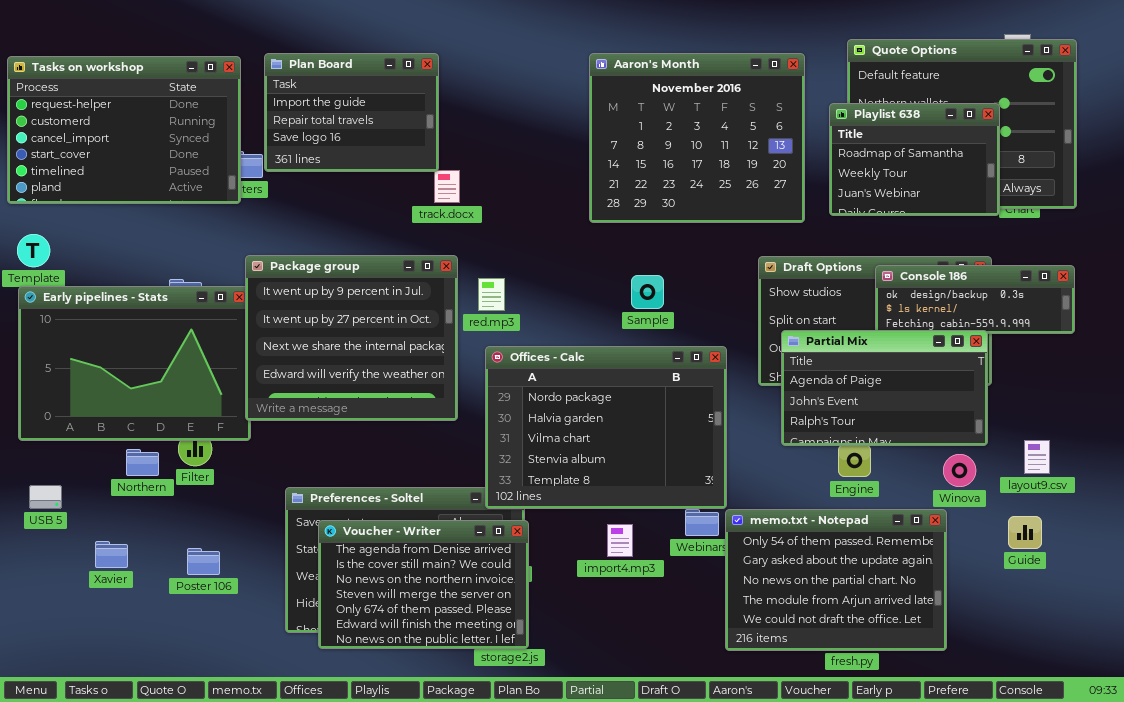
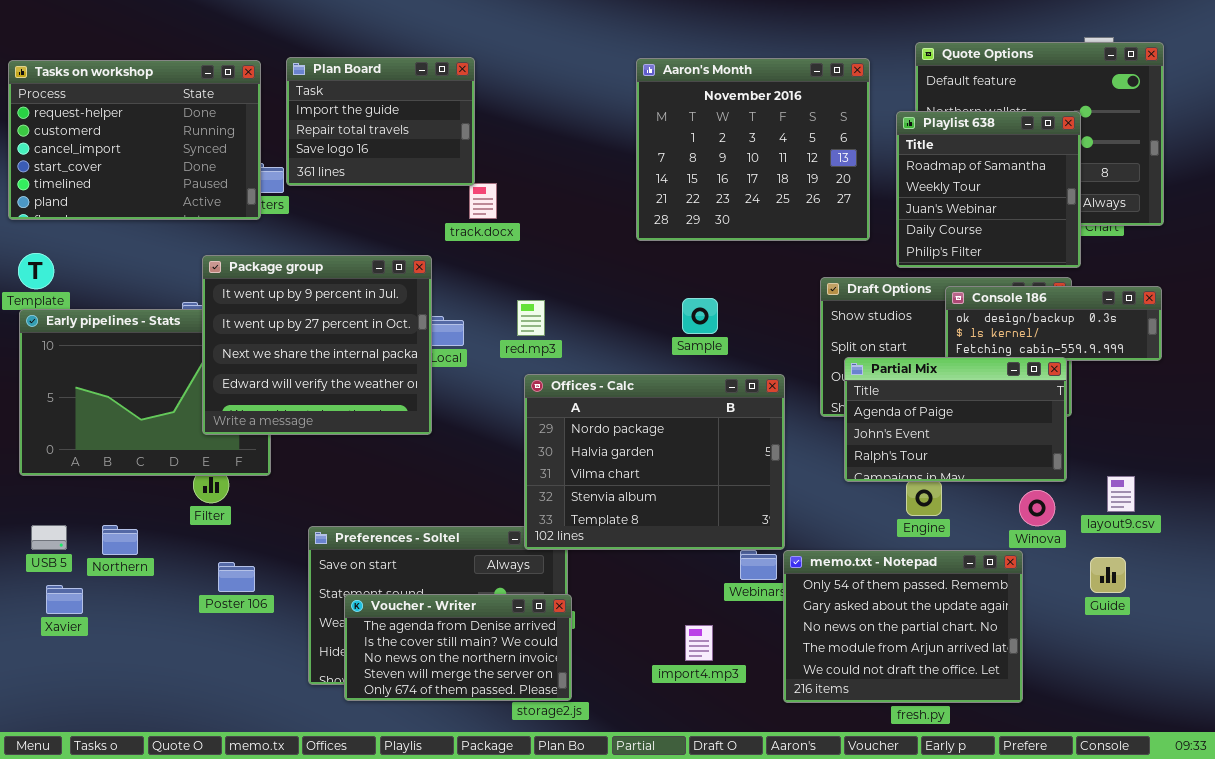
Playlist 638: [829,103,1000,216] -> [896,111,1081,268], resized
Package group: [245,255,458,421] -> [202,255,432,435], moved
Northern: [126,449,159,476] -> [102,525,138,555], moved
Voucher - Writer: [318,520,529,649] -> [344,594,572,701], resized
import4.mp3: [607,524,633,557] -> [685,625,713,661], moved
Xavier: [95,541,128,568] -> [46,585,83,614], moved
Poster 106: [187,548,220,575] -> [218,562,255,592], moved

